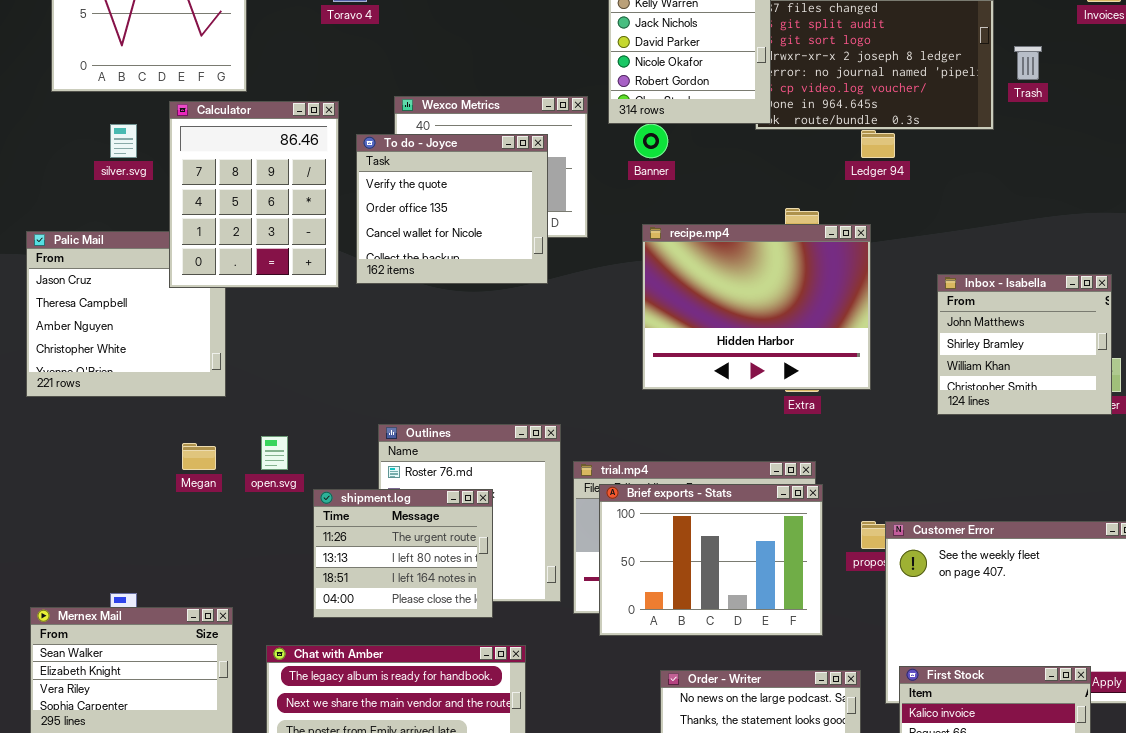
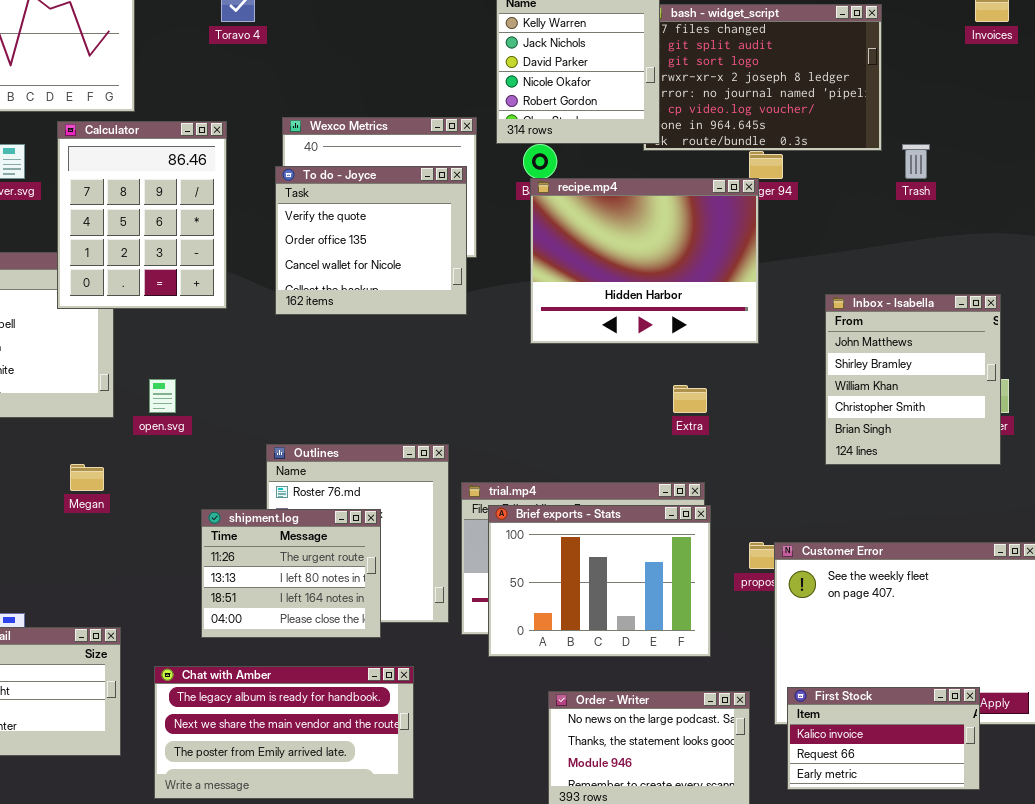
Trash: [1014,46,1042,80] -> [902,144,930,179], moved
To do - Joyce: [356,134,548,284] -> [275,166,467,315], moved
recipe.mp4: [642,224,871,390] -> [530,178,759,344], moved
Inbox - Isabella: [937,274,1112,415] -> [825,294,1001,465], resized
open.svg: [261,436,288,470] -> [149,379,176,413], moved

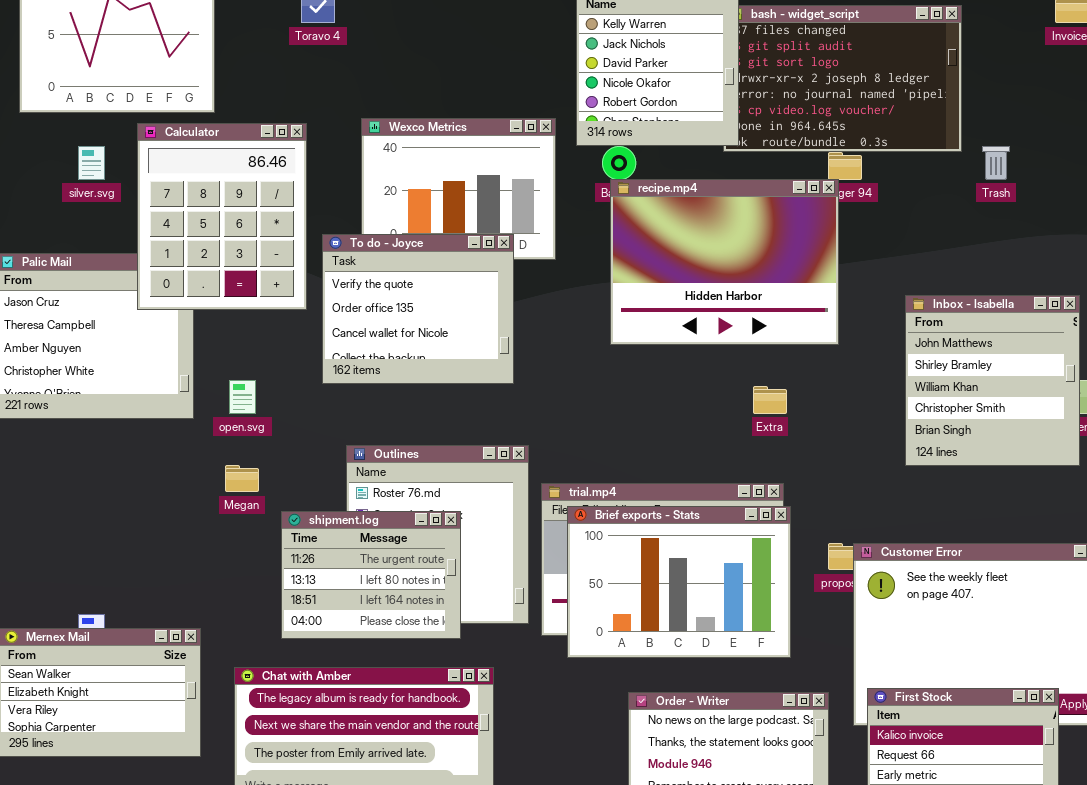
To do - Joyce: [275,166,467,315] -> [322,234,514,384], moved
Megan: [70,464,104,491] -> [225,465,259,492], moved

